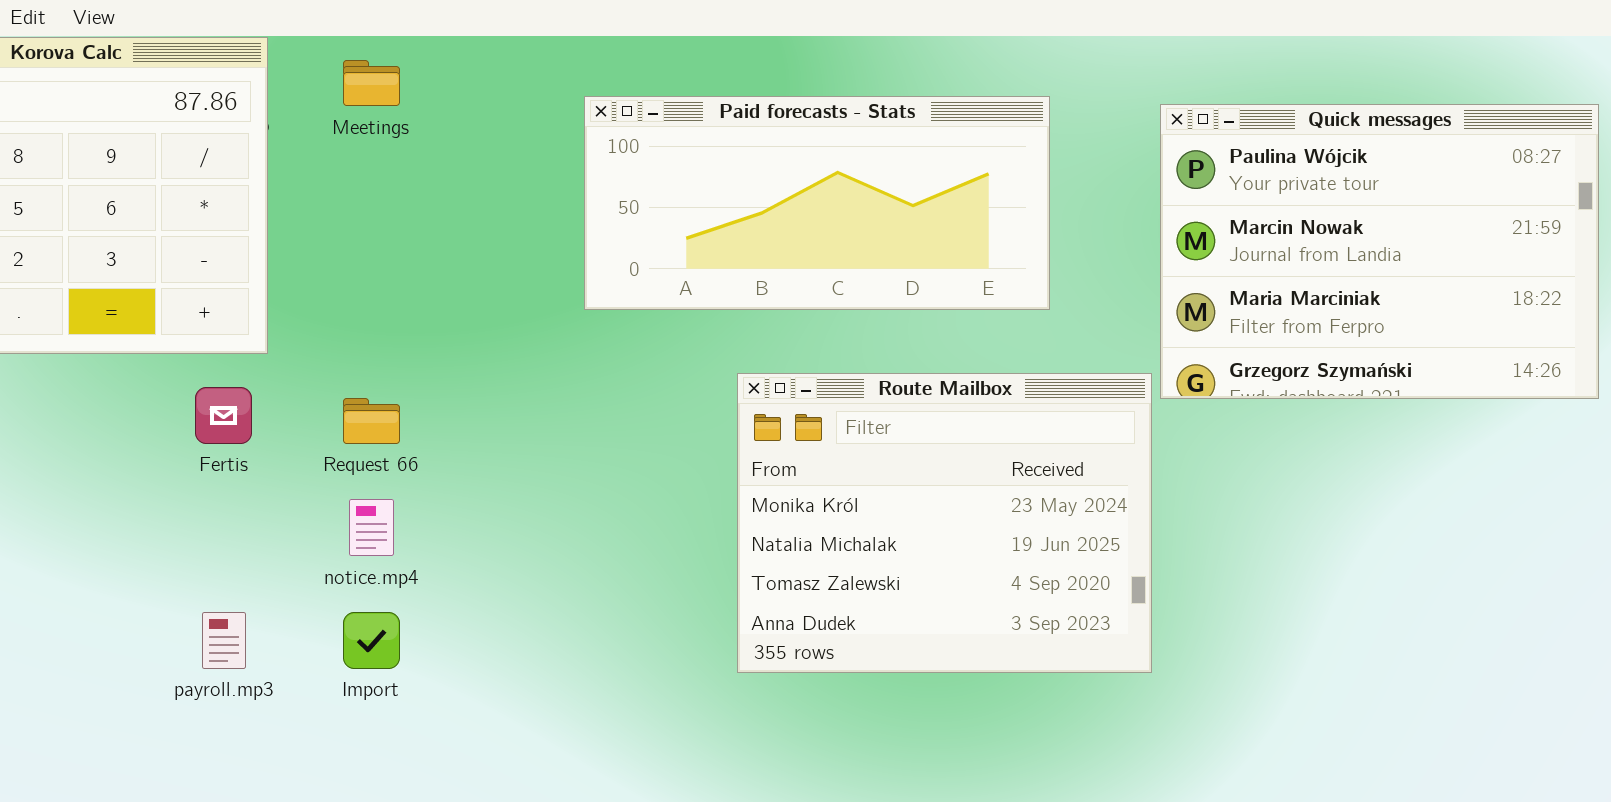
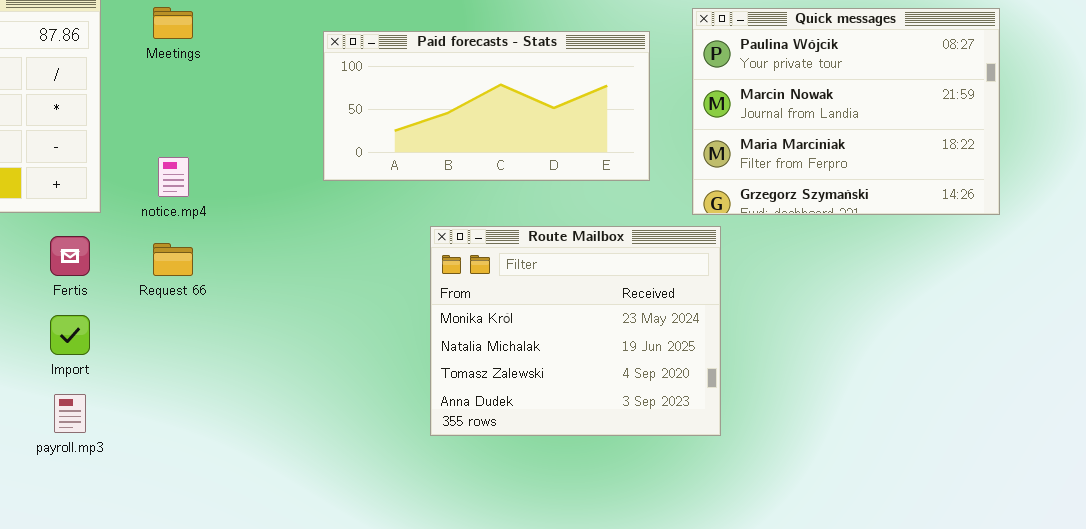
Quick messages: [1160,104,1599,399] -> [692,8,1000,215], moved
notice.mp4: [349,499,394,556] -> [158,157,189,197], moved
Import: [343,612,400,669] -> [50,315,90,355], moved

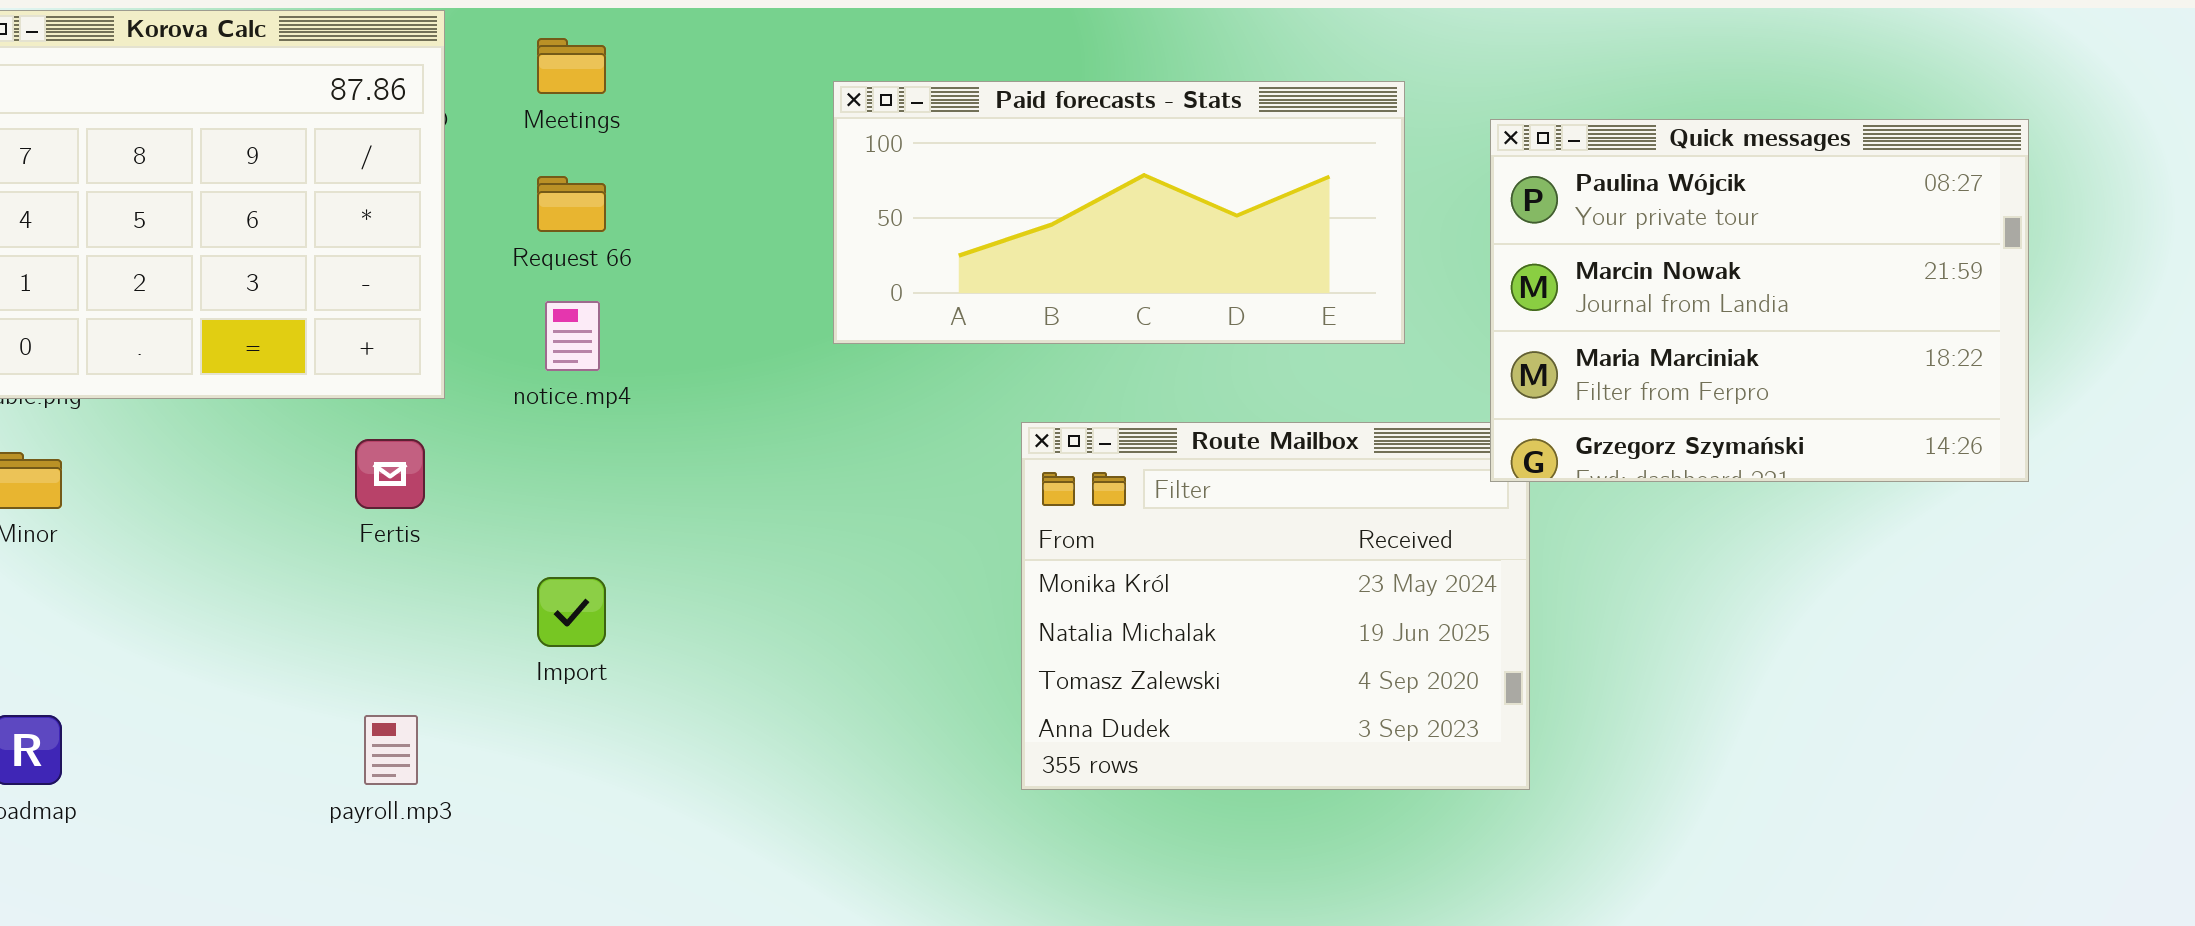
Quick messages: [692,8,1000,215] -> [1490,119,2029,482], moved
Request 66: [153,243,193,276] -> [537,176,606,232], moved
Import: [50,315,90,355] -> [537,577,606,647], moved

